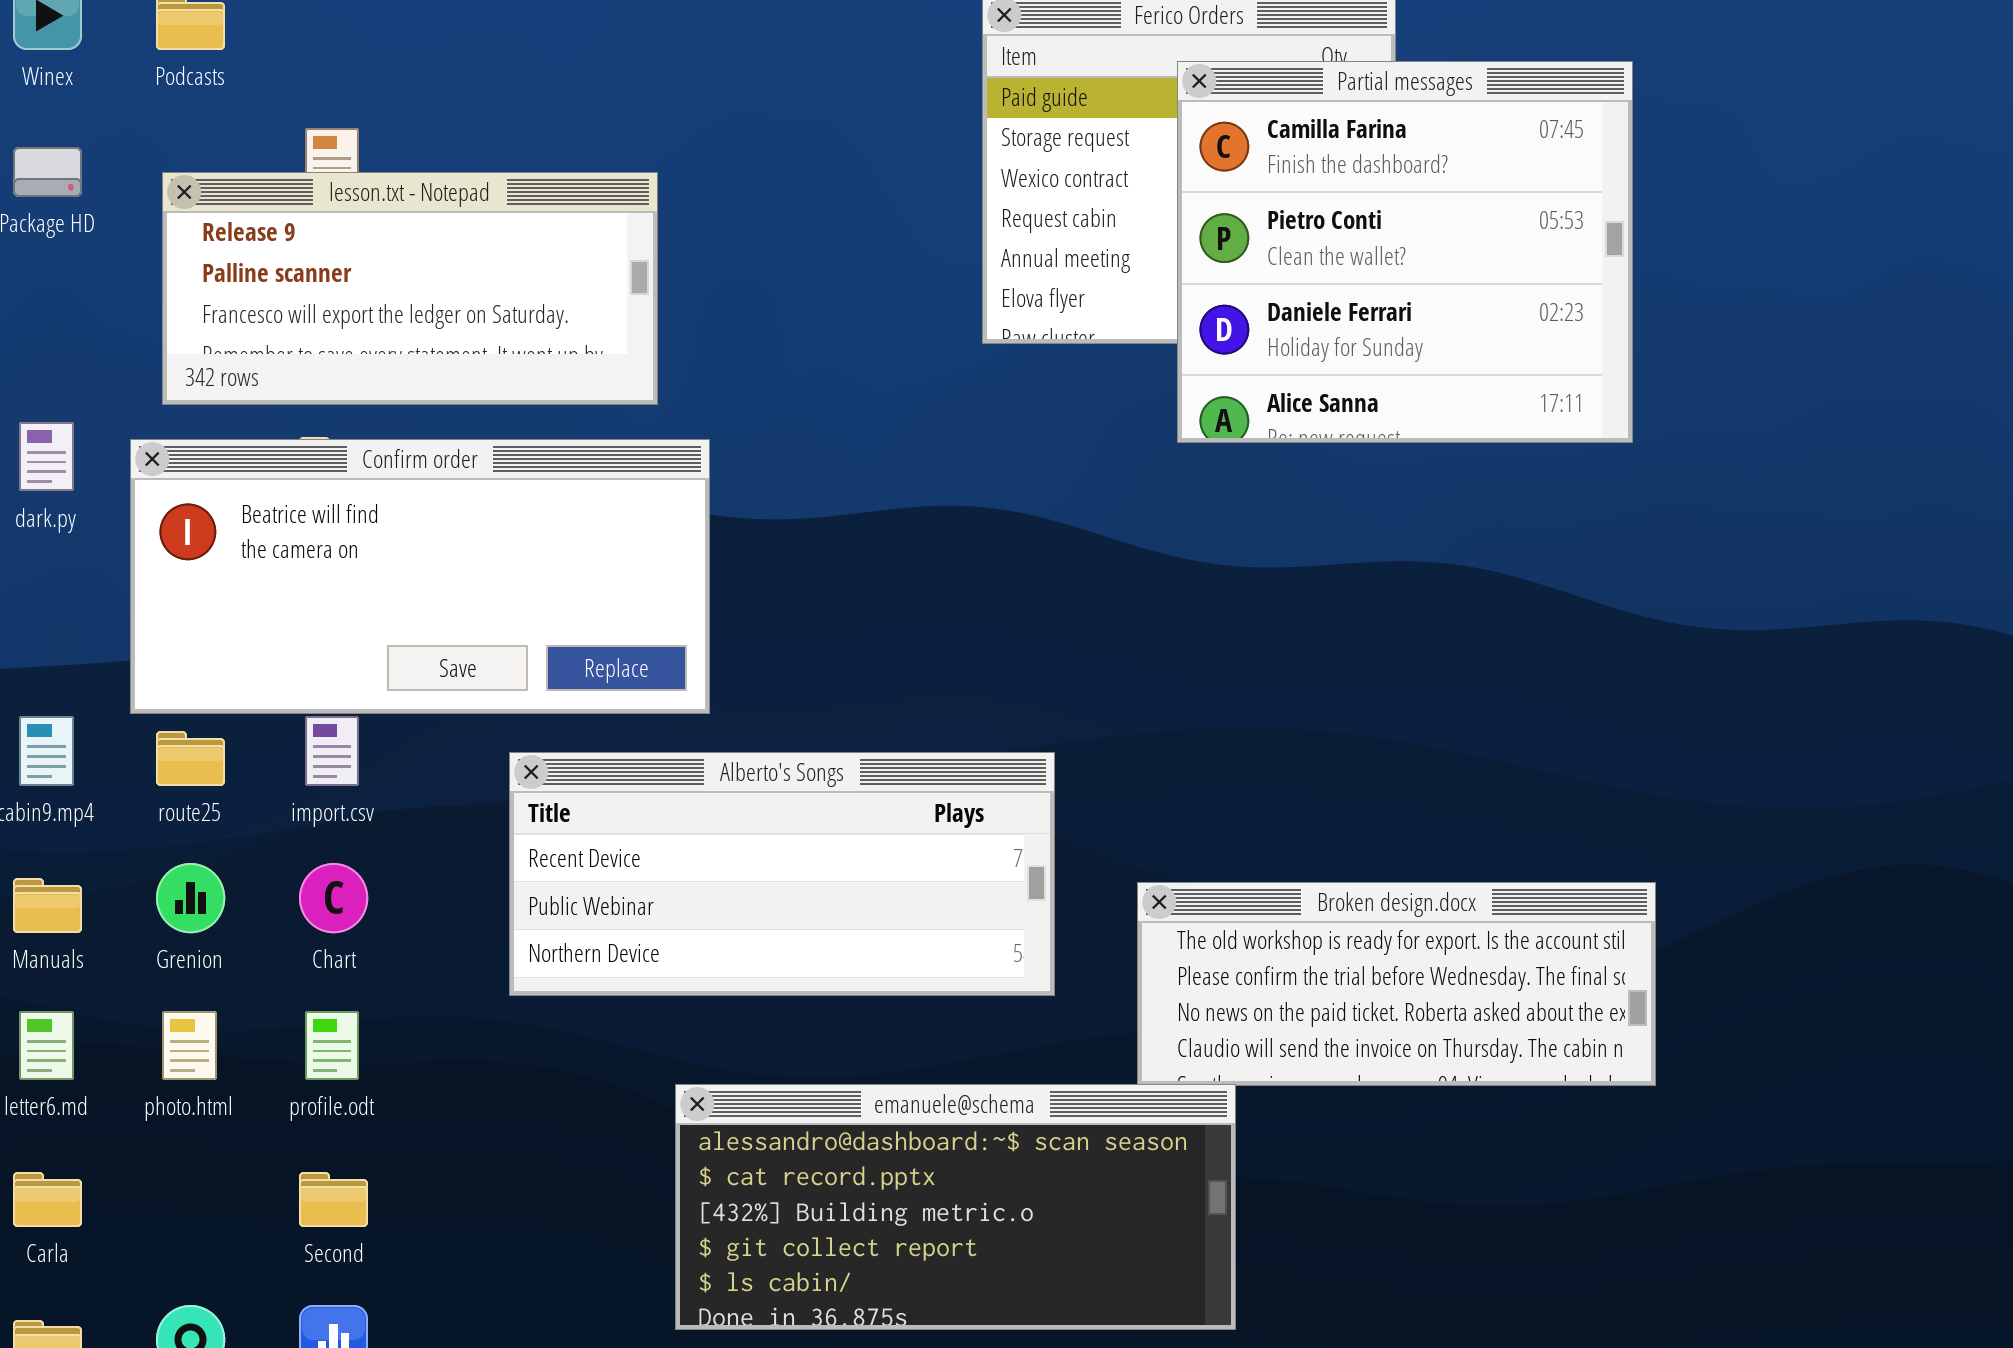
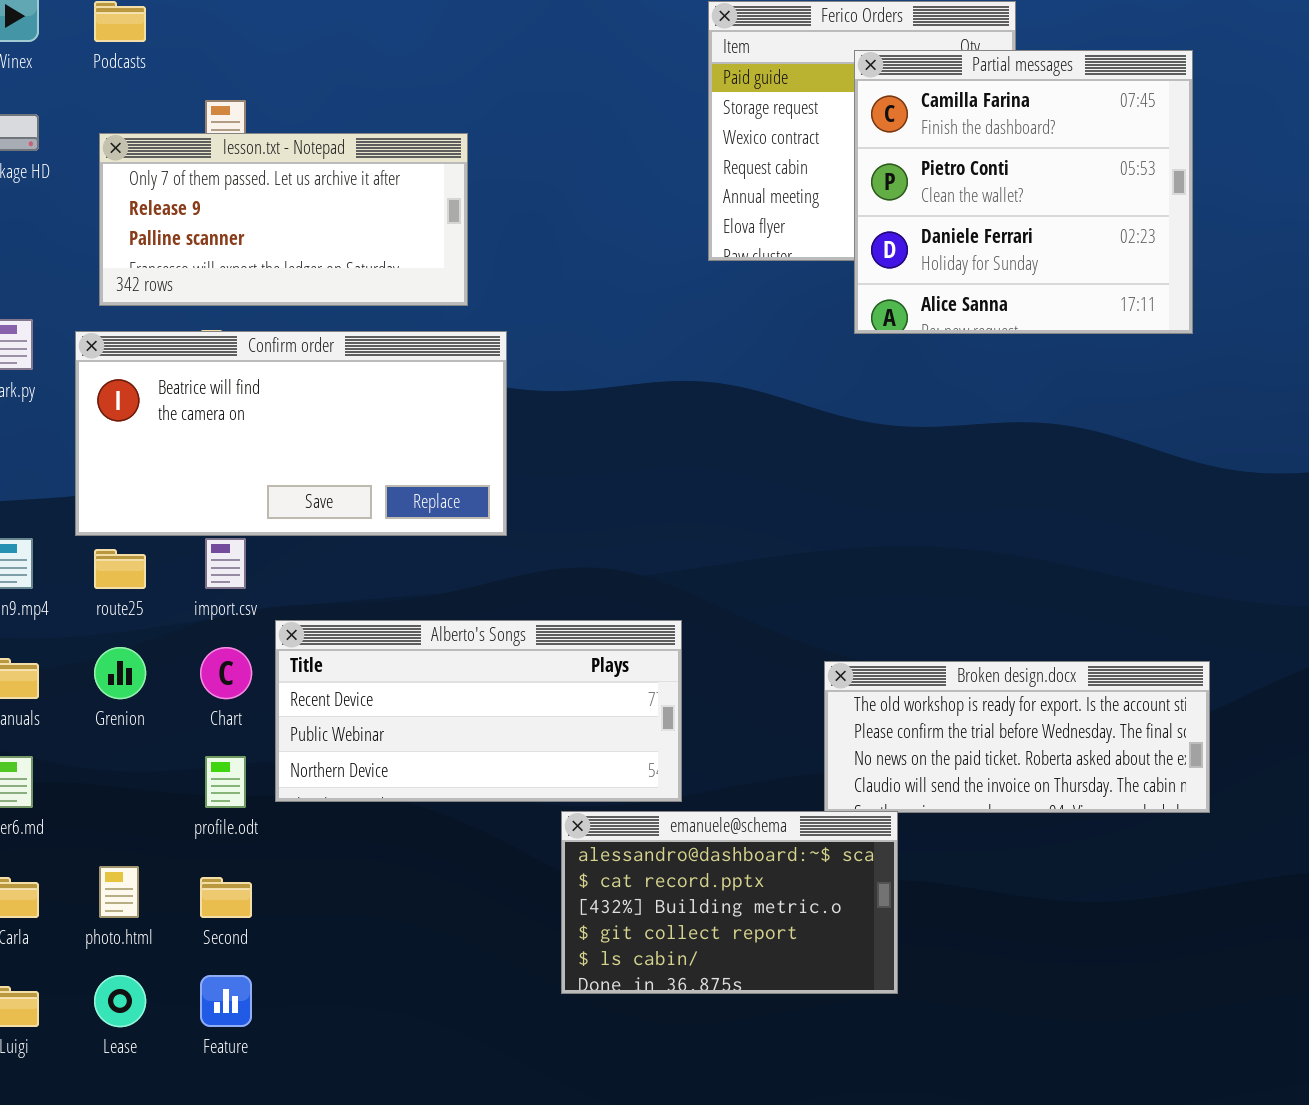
lesson.txt - Notepad: [162,172,658,405] -> [99,133,468,306], scrolled up 1 row
Alberto's Songs: [509,752,1055,996] -> [275,620,682,802], moved
photo.html: [162,1011,217,1080] -> [99,866,139,918], moved
emanuele@schema: [675,1084,1236,1330] -> [561,811,898,994], resized

